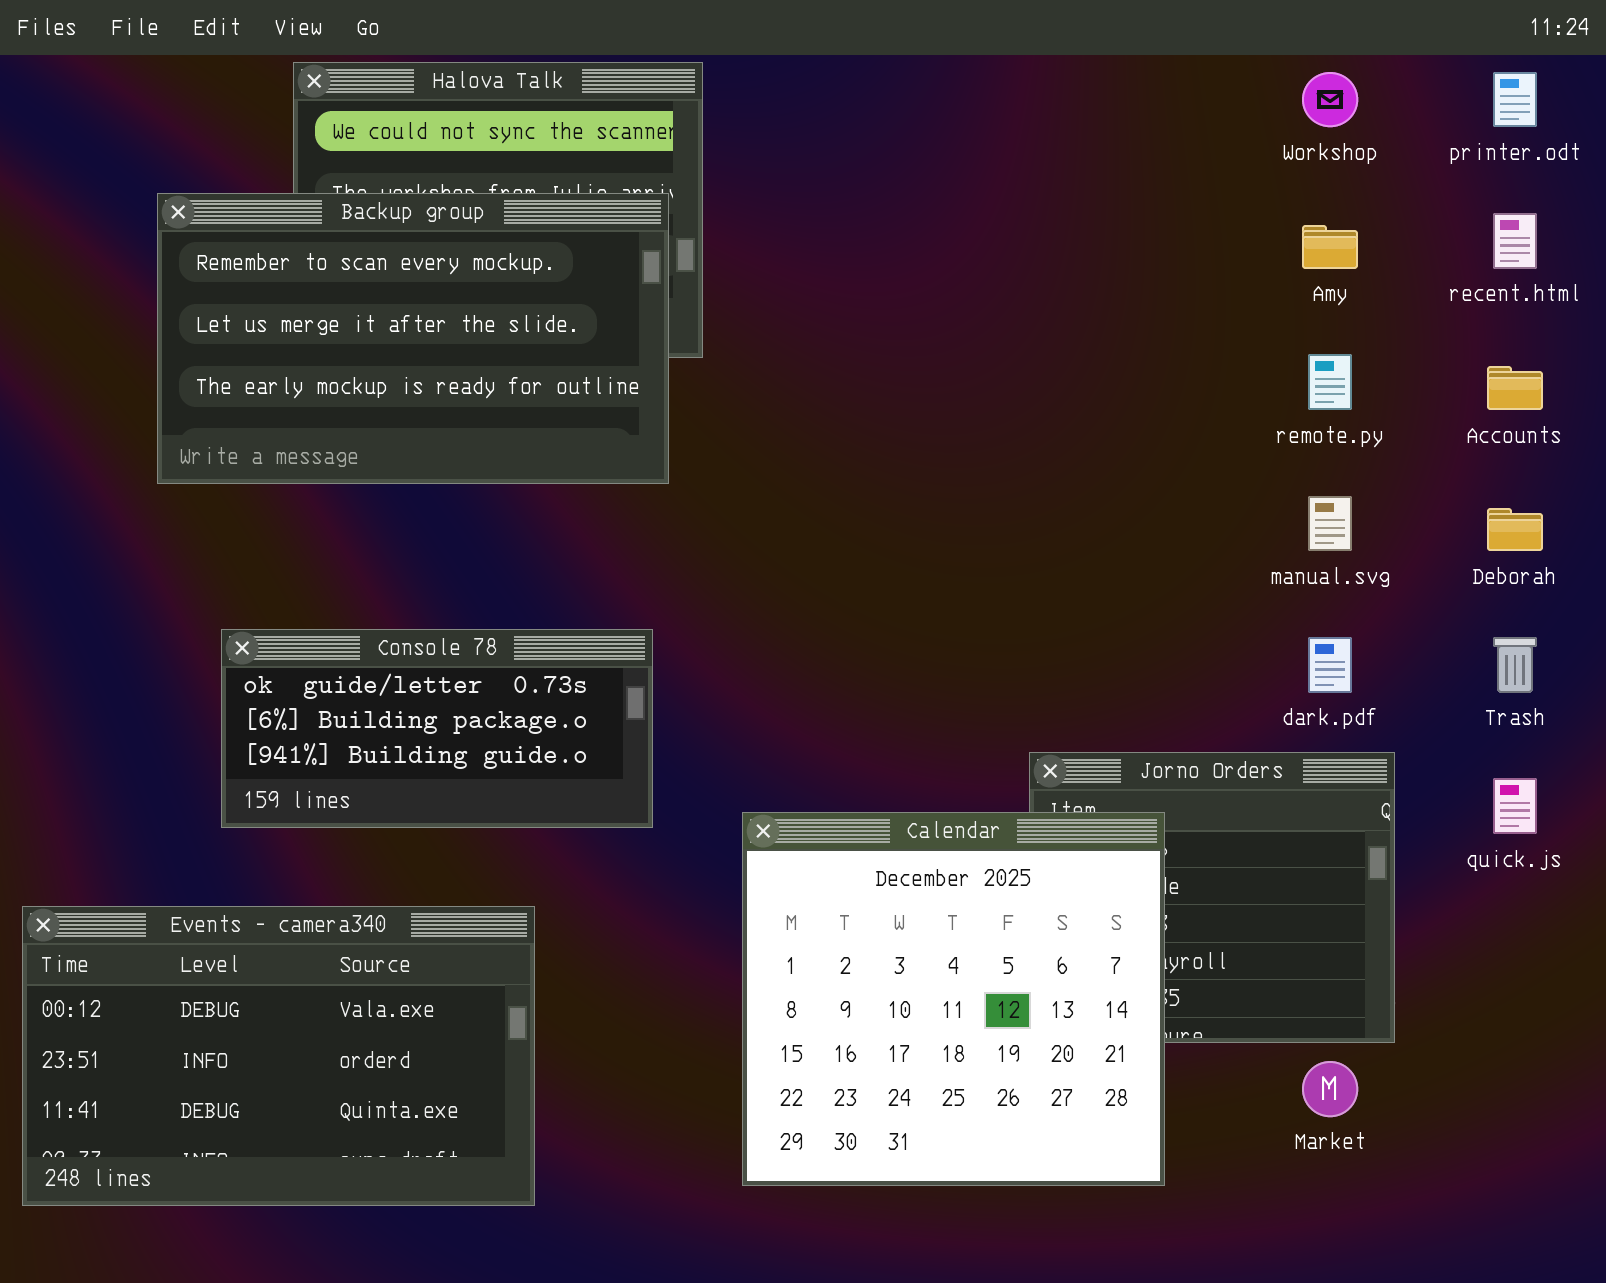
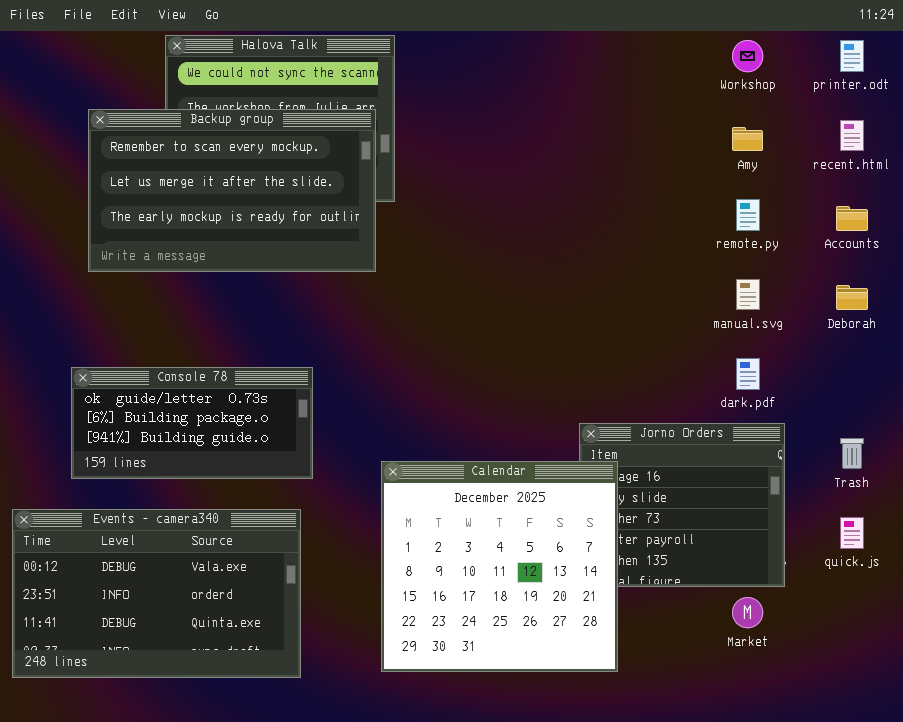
Console 78: [221,629,653,828] -> [71,367,313,479], moved
Trash: [1493,637,1537,693] -> [840,438,864,469], moved
quick.js: [1493,778,1537,834] -> [840,517,864,549], moved
Calendar: [742,812,1165,1186] -> [381,461,618,672], moved

